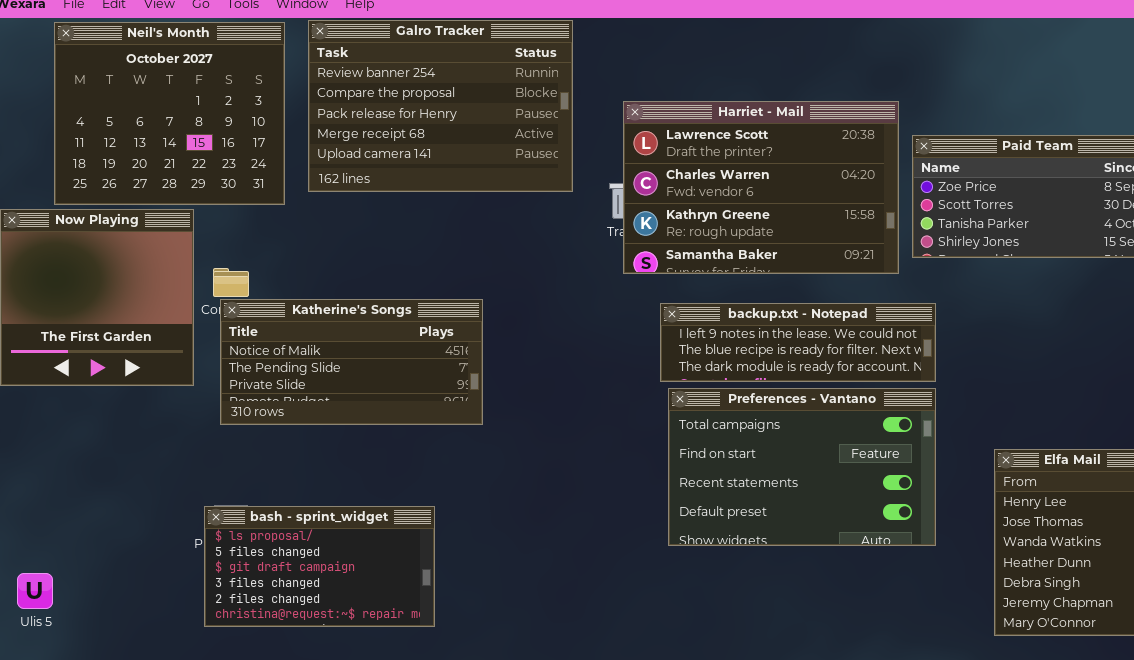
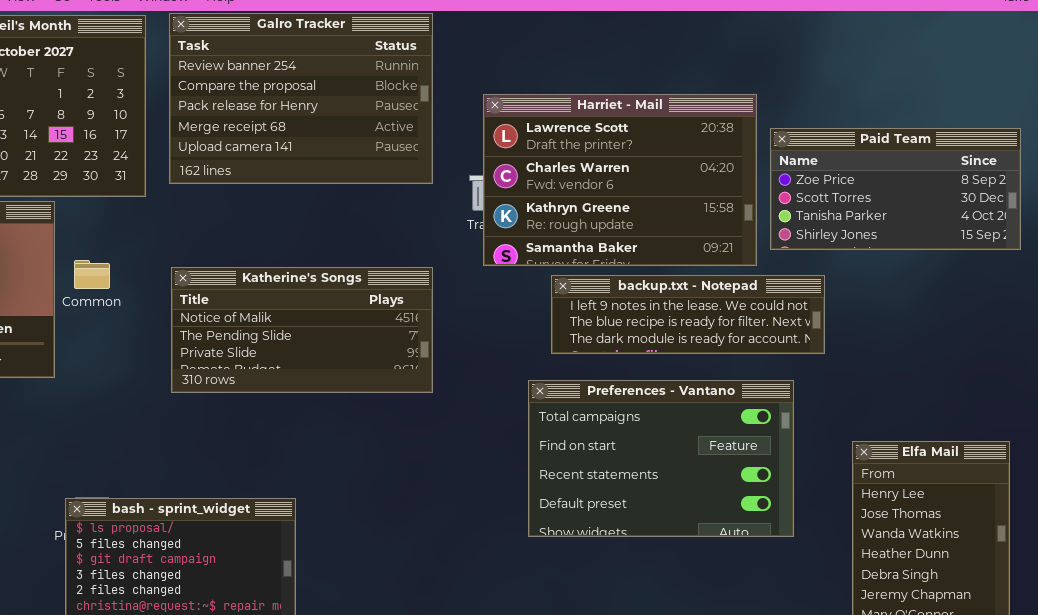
Katherine's Songs: [220,299,483,425] -> [171,267,433,393], moved
backup.txt - Notepad: [660,303,936,382] -> [551,275,825,354], moved

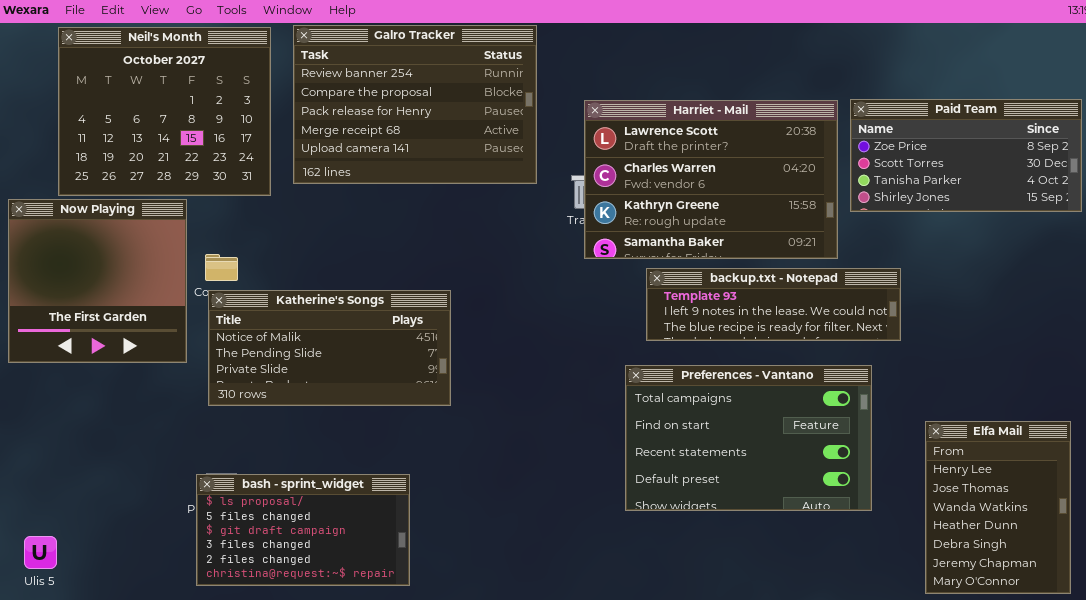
Paid Team: [770,128,1021,250] -> [850,99,1082,212], moved
Katherine's Songs: [171,267,433,393] -> [208,290,451,406], moved
backup.txt - Notepad: [551,275,825,354] -> [646,268,901,341], scrolled up 1 row

